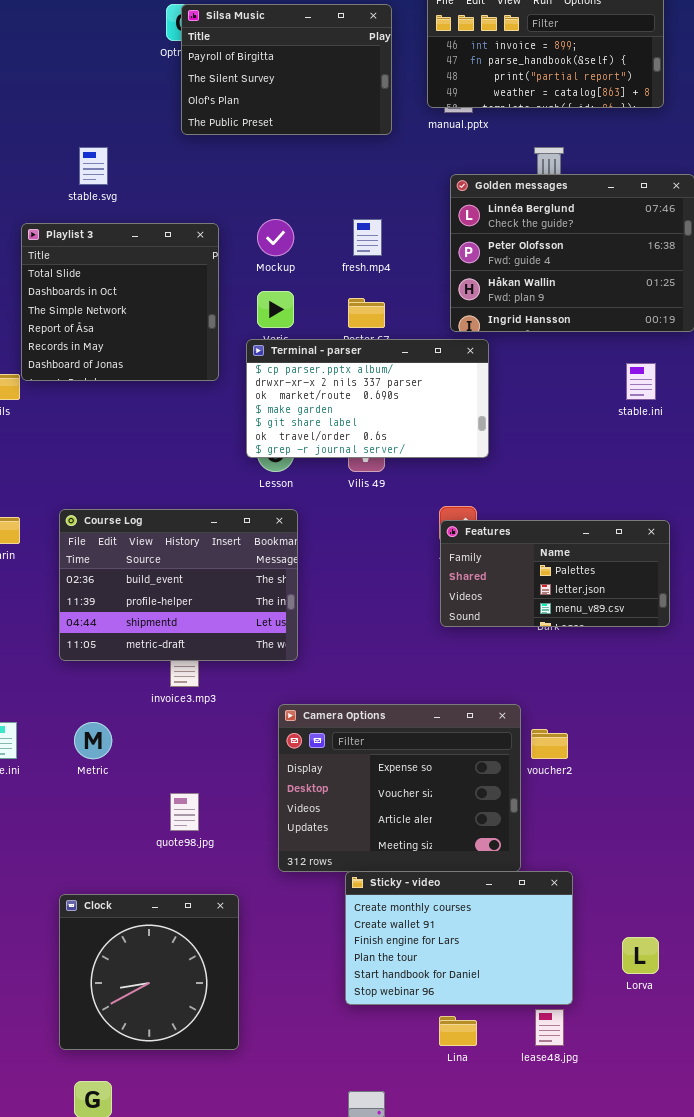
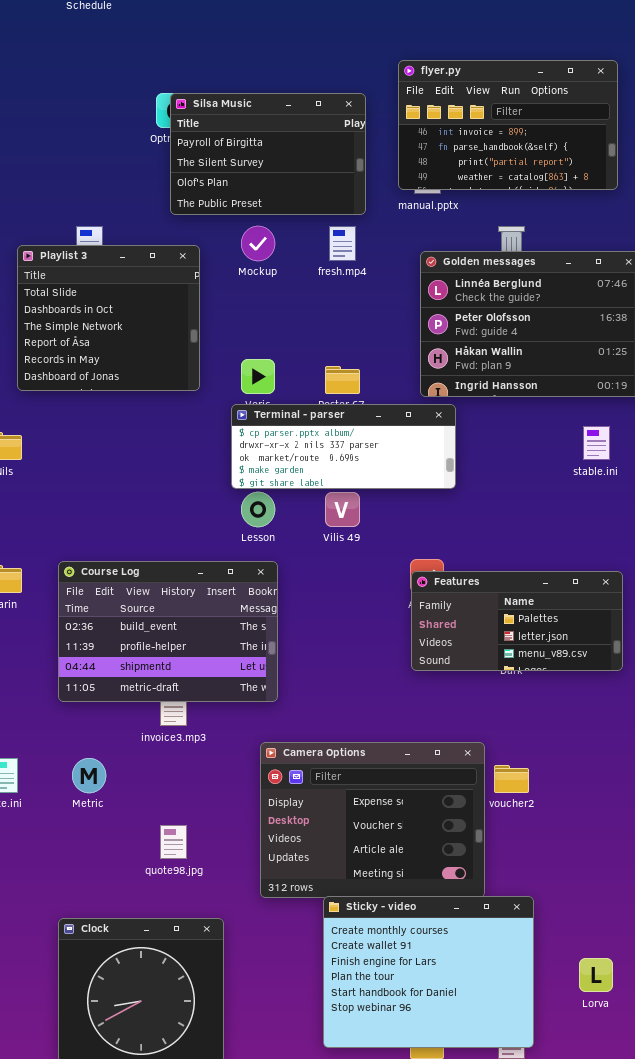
Mockup: [257,219,294,256] -> [241,226,275,261], moved
fresh.mp4: [353,219,382,256] -> [329,226,356,261], moved
Playlist 3: [21,223,219,381] -> [17,245,200,391], moved
Terminal - parser: [246,339,489,458] -> [231,404,456,489], resized
Sticky - video: [345,871,573,1005] -> [323,896,534,1048], resized

